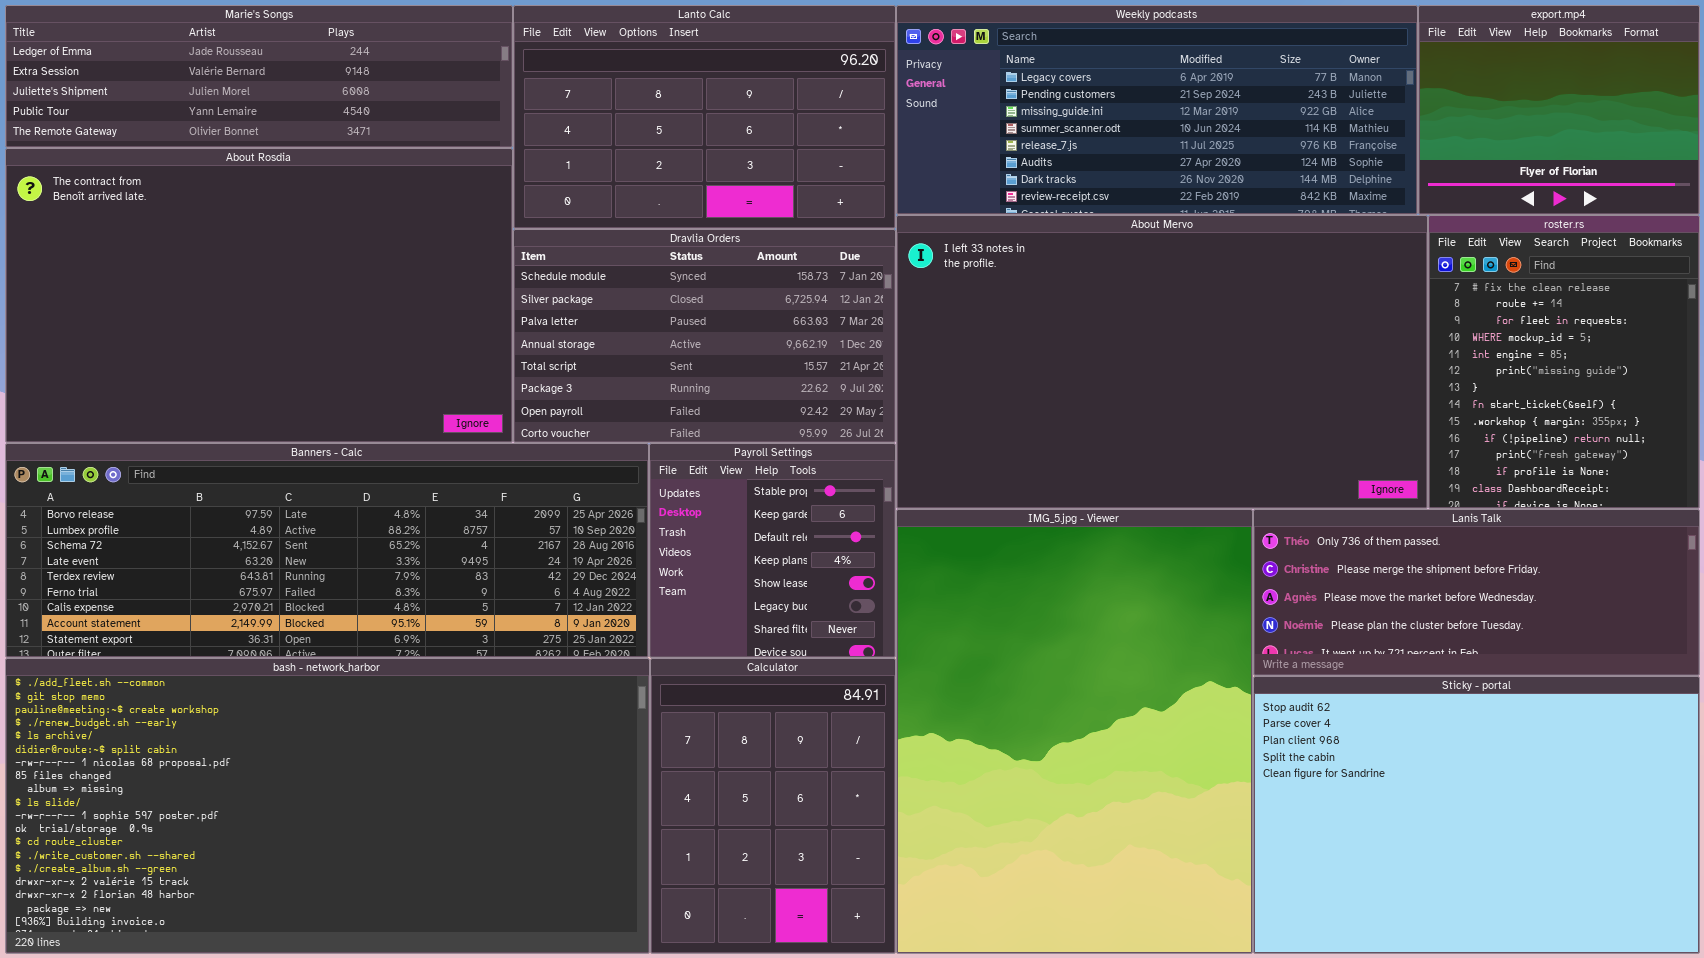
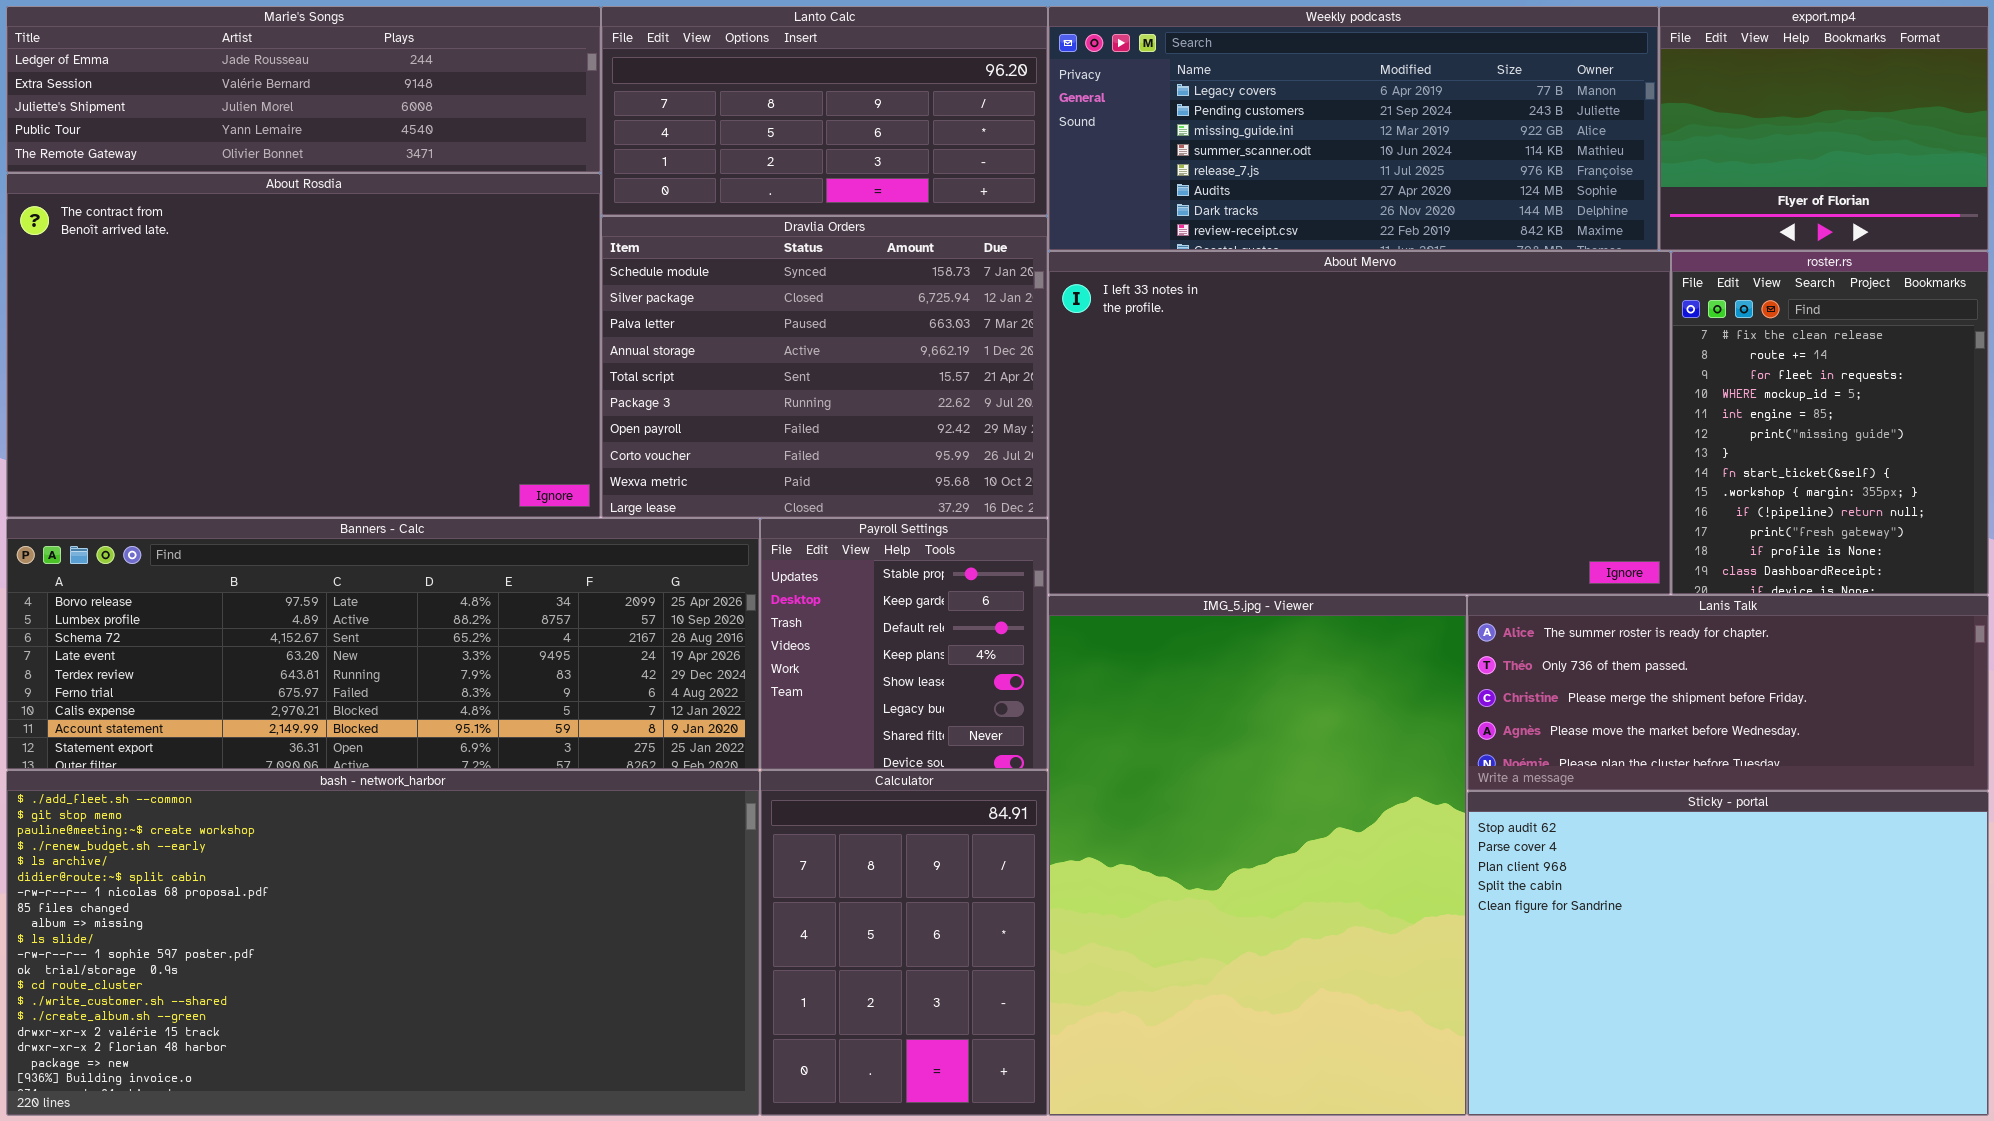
Lanto Calc: [513,5,896,229] -> [601,6,1048,216], resized
Dravlia Orders: [513,229,896,443] -> [601,216,1048,518], resized
Lanis Talk: [1253,509,1700,676] -> [1467,595,1989,791], scrolled up 1 row

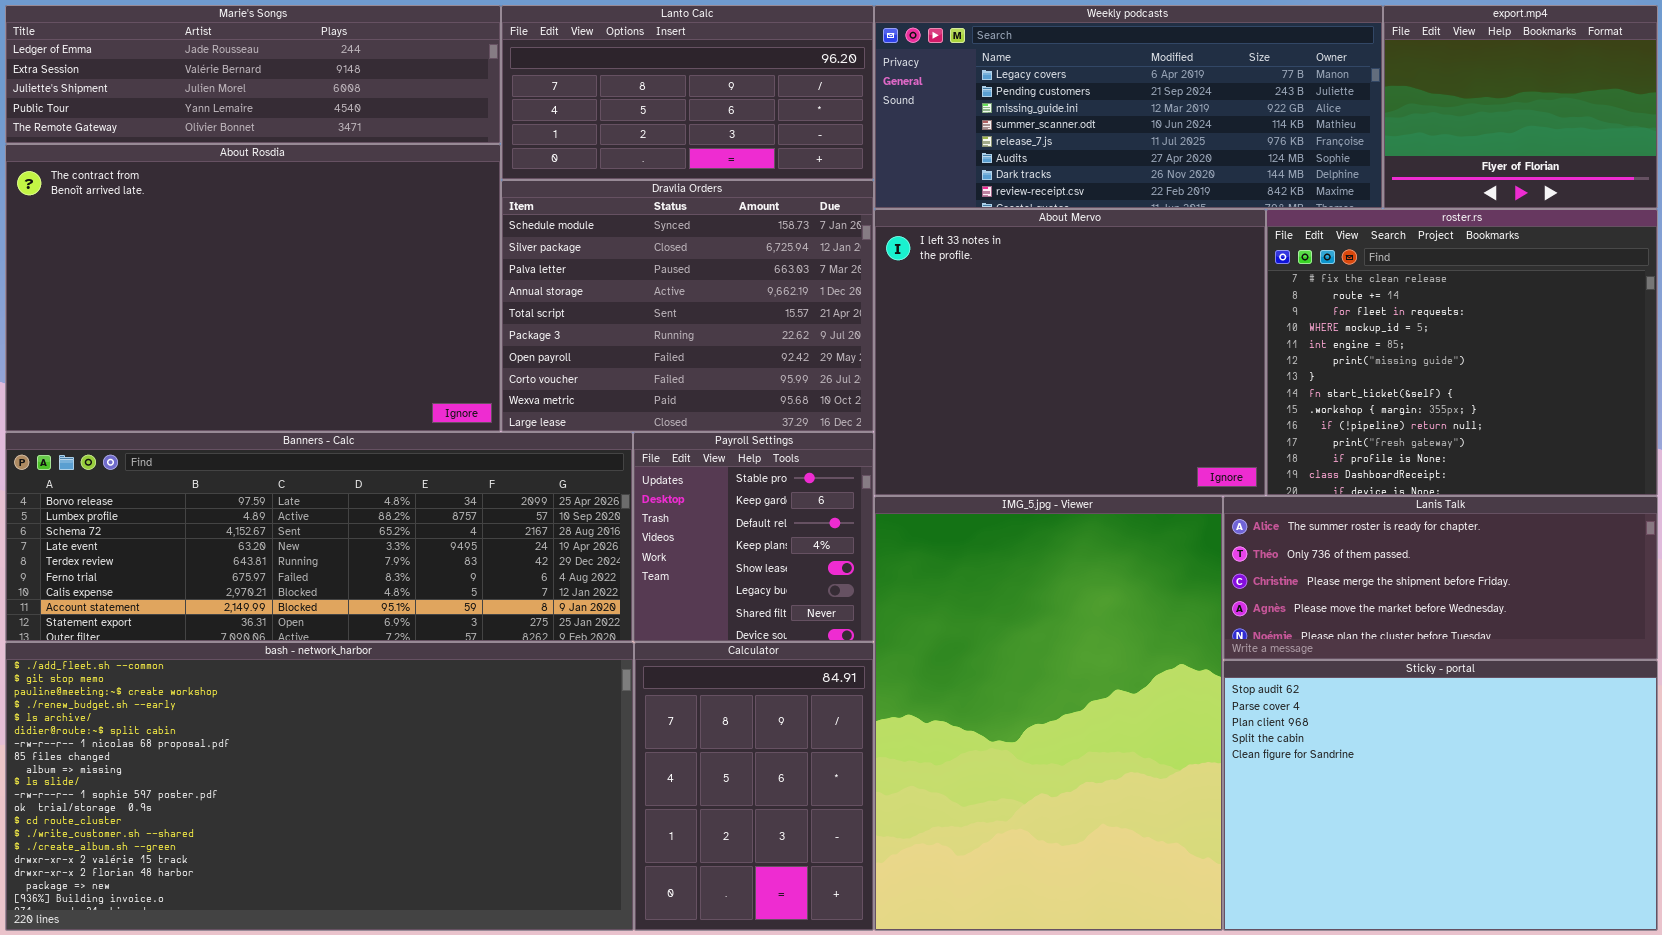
About Mervo: [1048,251,1671,595] -> [874,209,1266,496], resized
roster.rs: [1671,251,1989,595] -> [1266,209,1658,496], resized

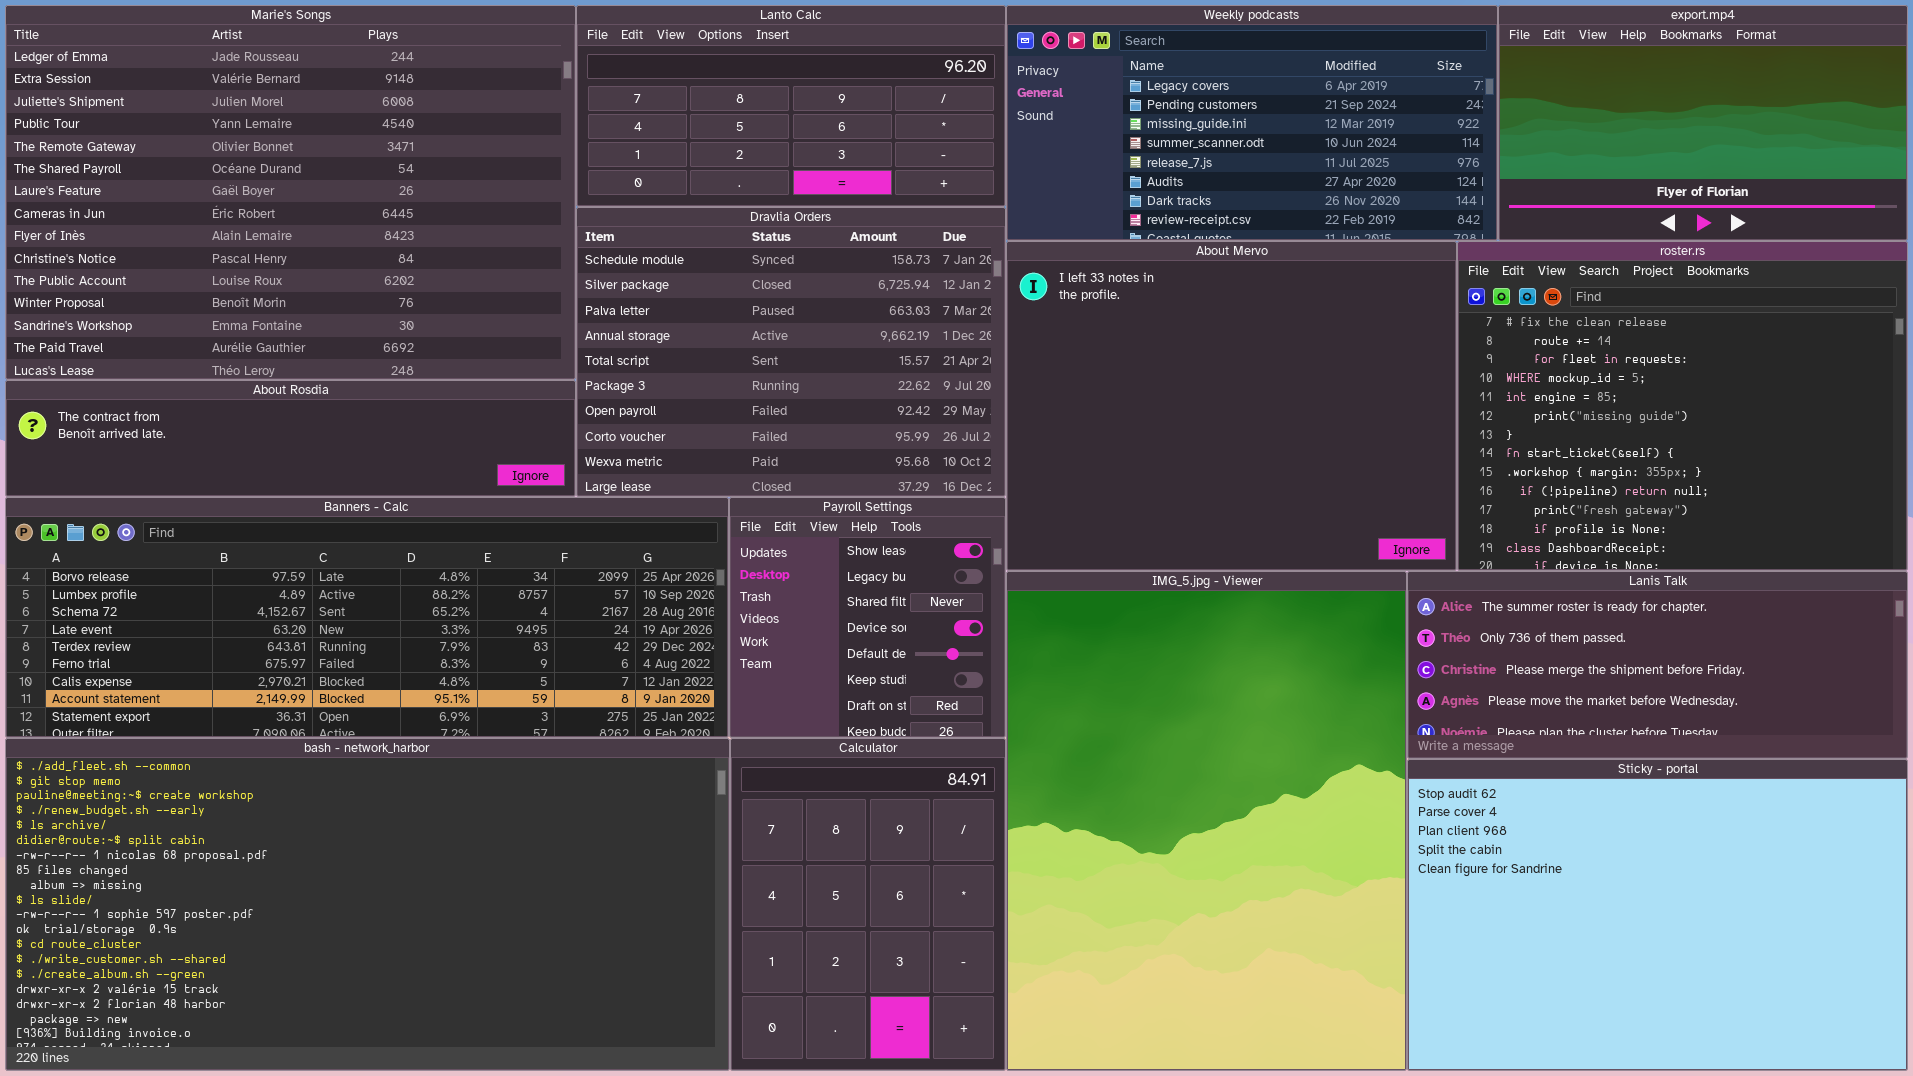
Marie's Songs: [5,5,501,144] -> [5,5,576,380], resized
Weekly podcasts: [874,5,1383,209] -> [1006,5,1498,241], resized
export.mp4: [1383,5,1658,209] -> [1498,5,1908,241], resized
About Rosdia: [5,144,501,432] -> [5,380,576,497], resized
Payroll Settings: [633,432,874,642] -> [729,497,1006,738], scrolled down 4 rows

